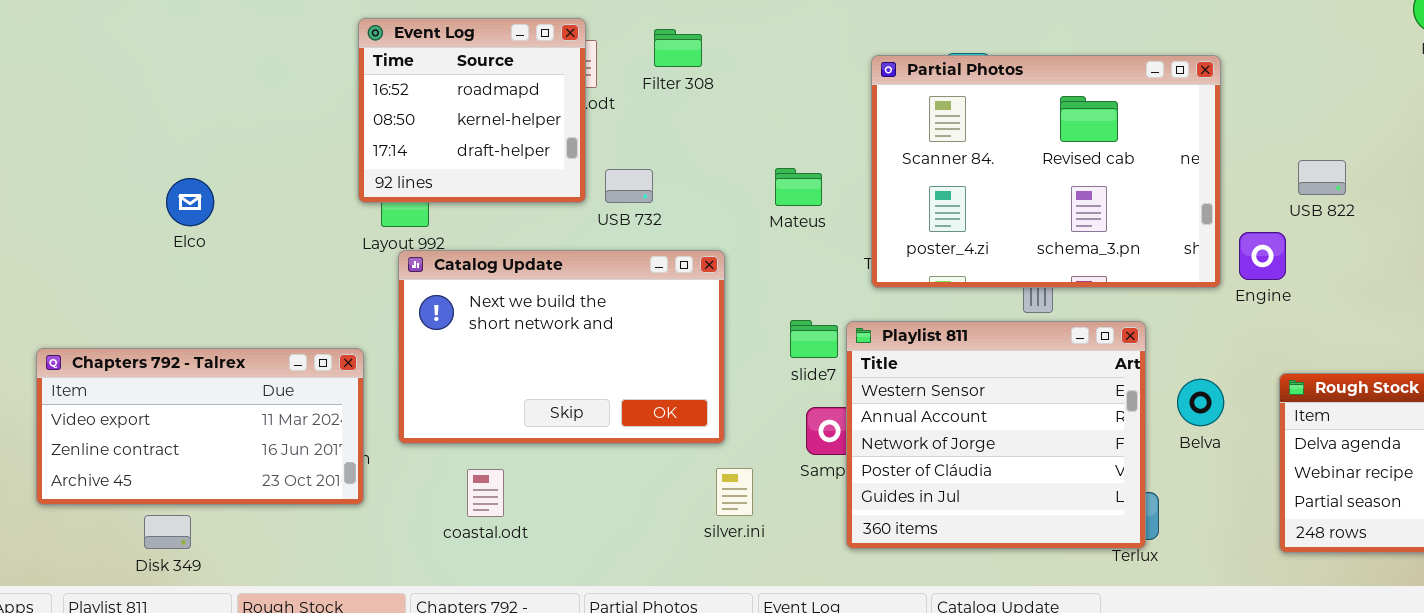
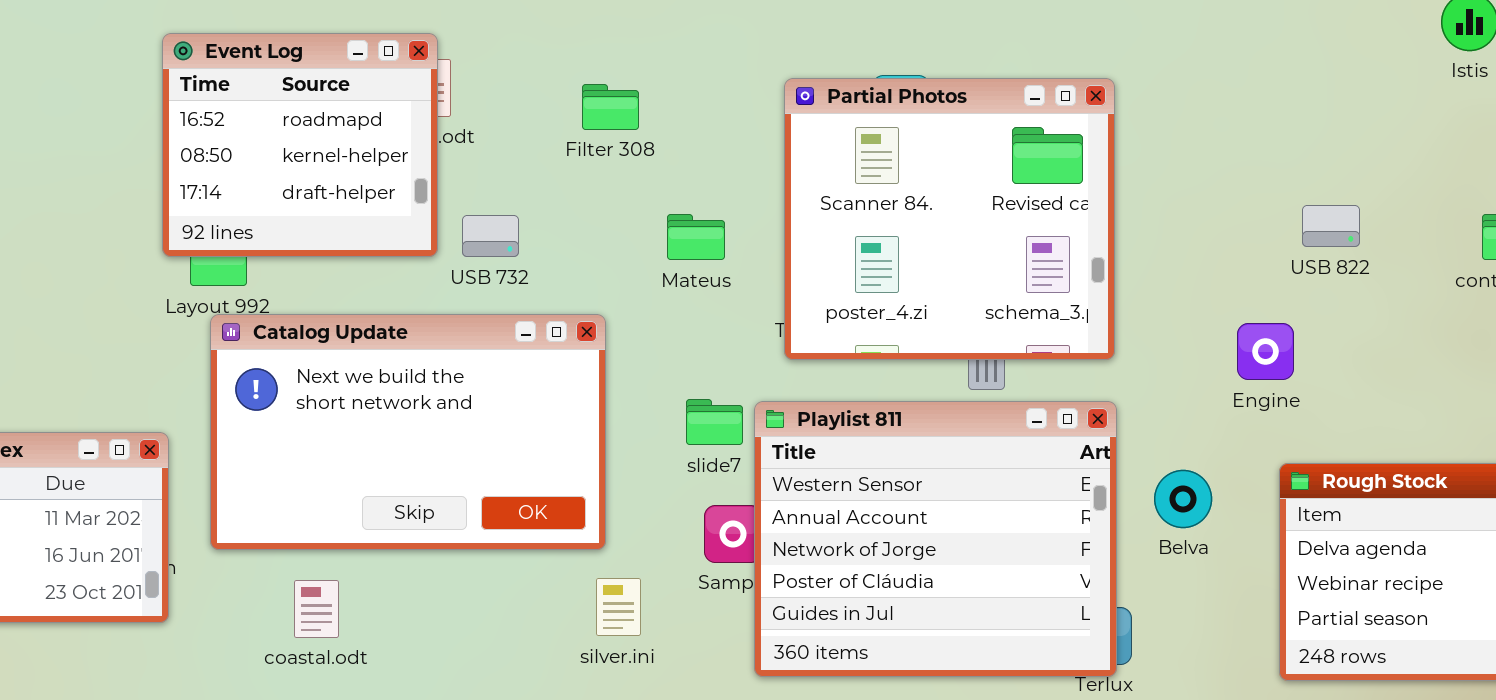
Filter 308: [654,29,702,67] -> [582,84,639,130], moved
Partial Photos: [871,55,1221,288] -> [784,78,1115,360], resized
Engine: [1239,232,1286,280] -> [1237,323,1294,380], moved

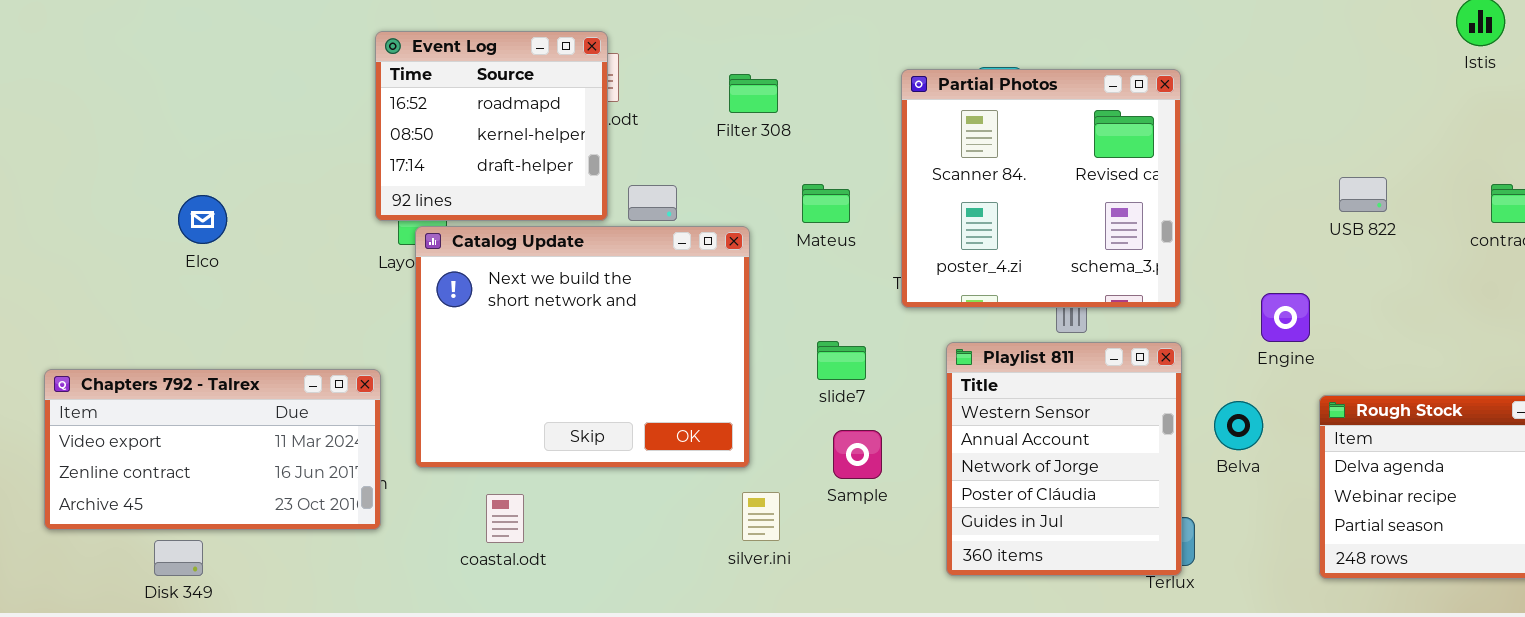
Catalog Update: [210,314,606,550] -> [415,226,750,468], resized
Engine: [1237,323,1294,380] -> [1261,293,1310,342], moved
Playlist 811: [754,401,1117,677] -> [946,342,1182,576], resized

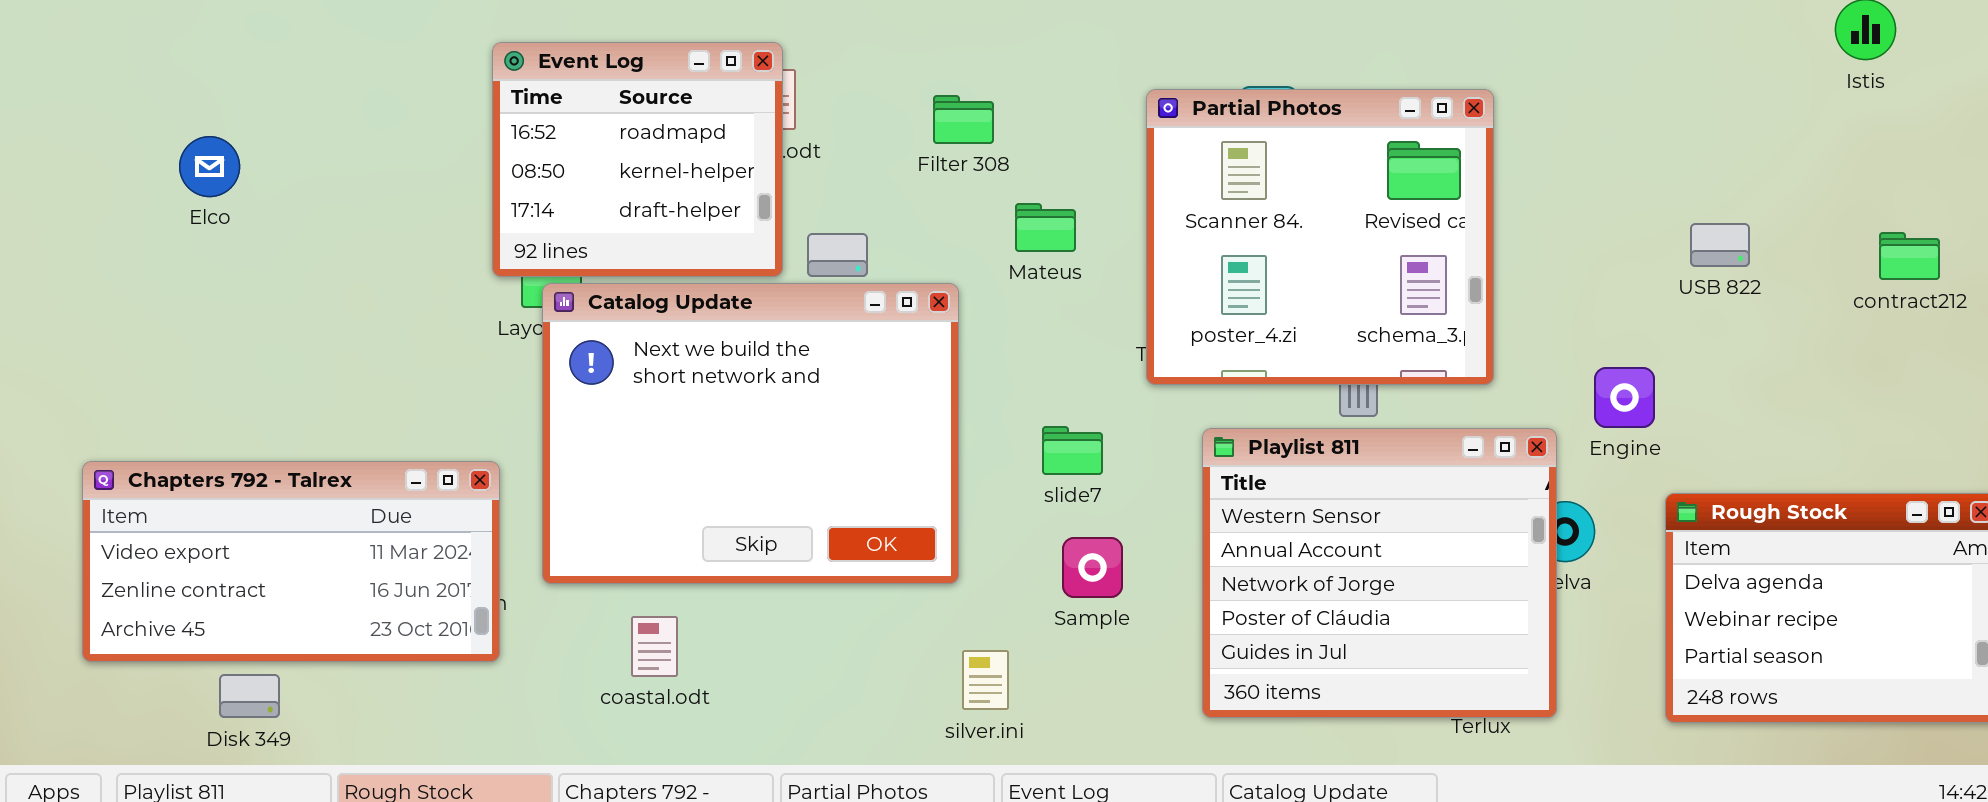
Mateus: [802,184,850,223] -> [1015,203,1076,252], moved
Elco: [178,195,227,244] -> [179,136,240,197], moved
Playlist 811: [946,342,1182,576] -> [1202,428,1557,718], resized
silver.ini: [742,492,780,541] -> [962,650,1009,710], moved

